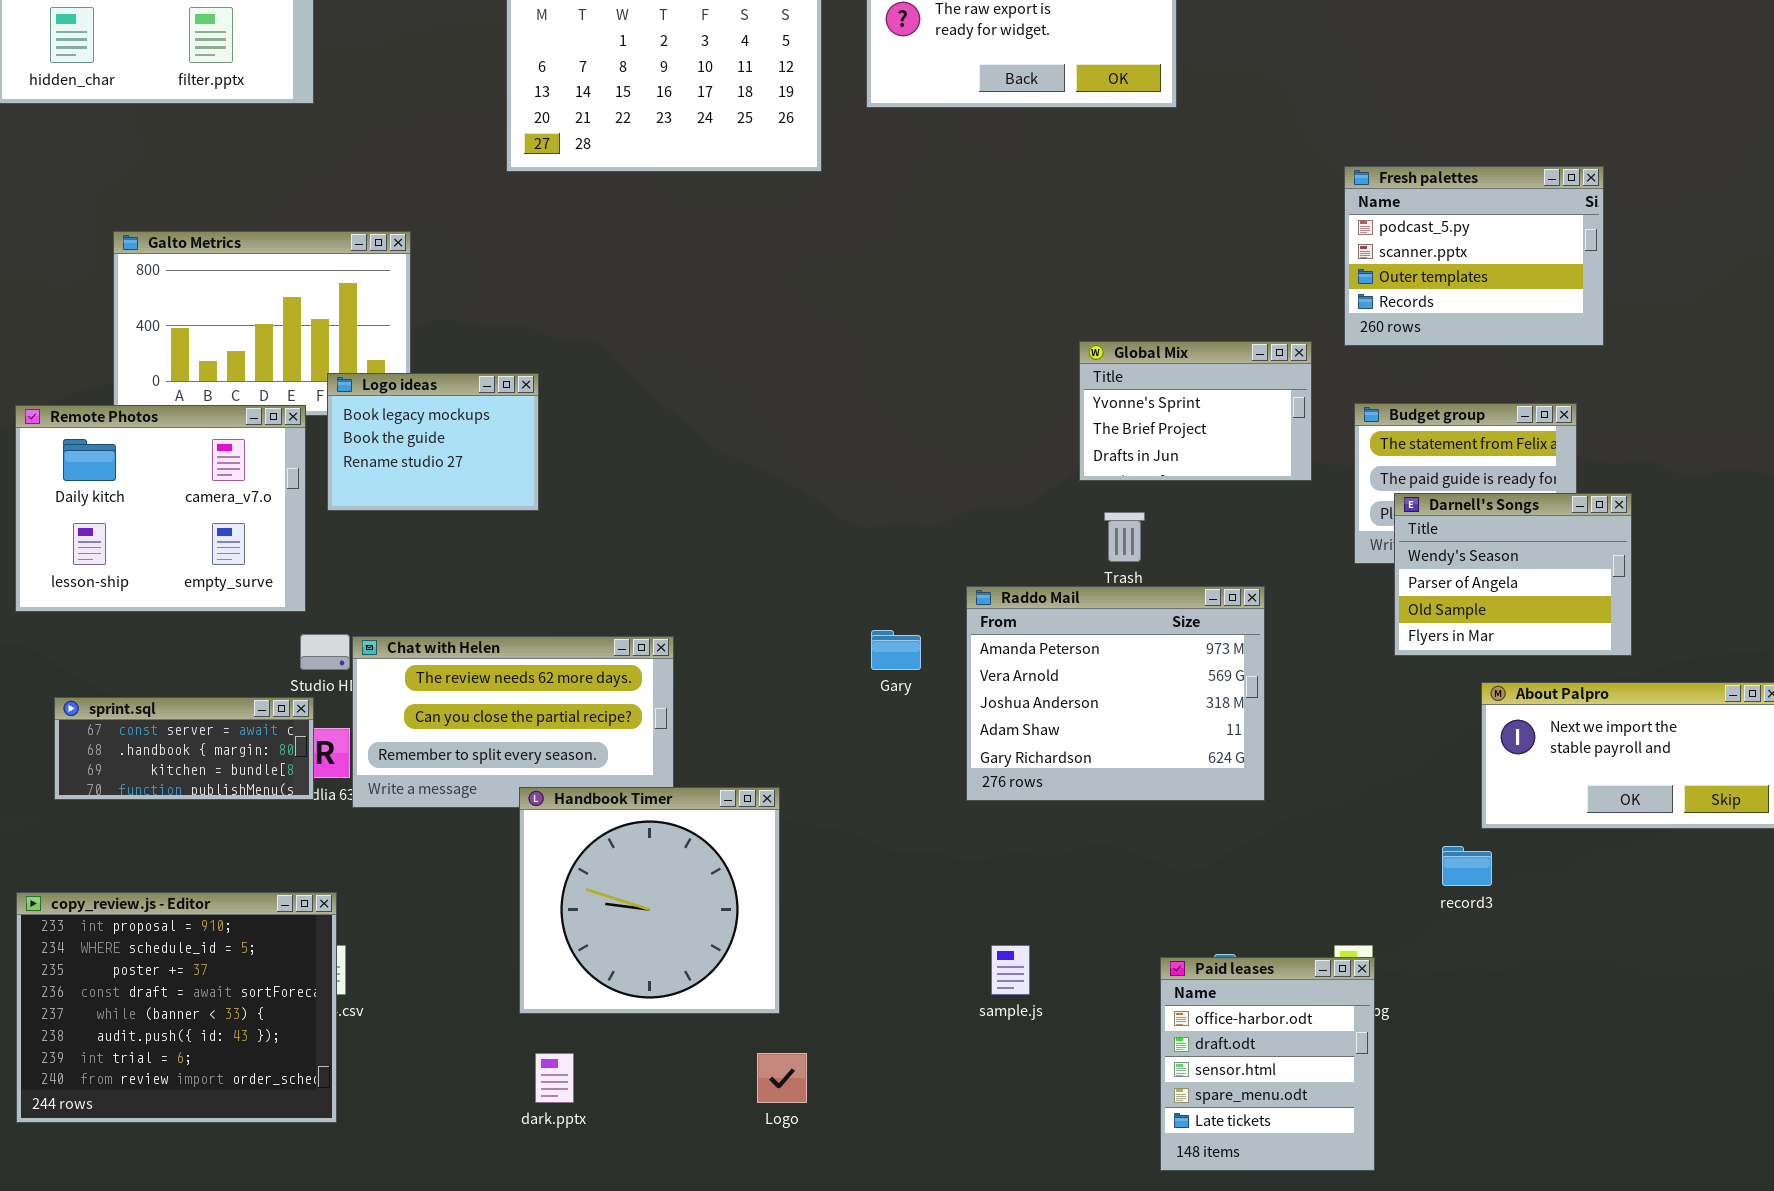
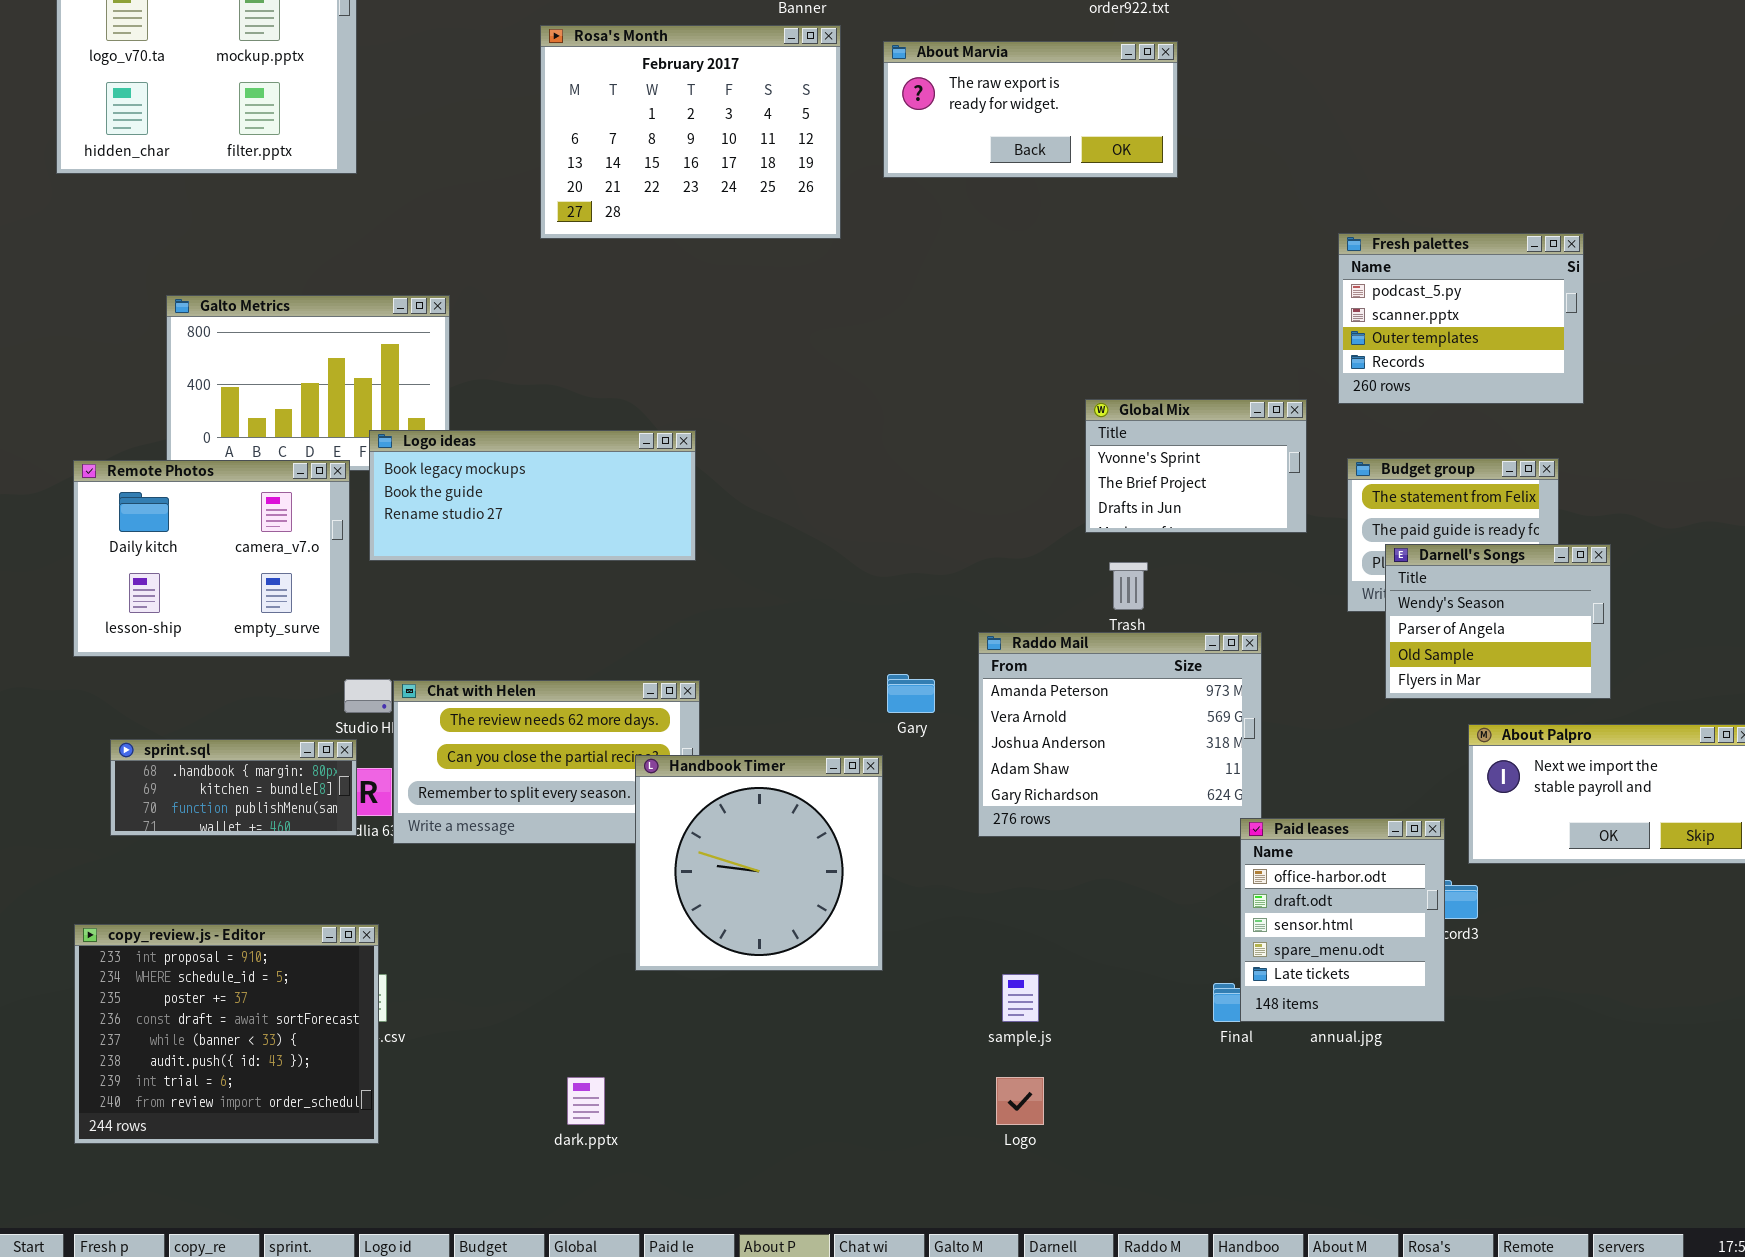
Logo ideas: [327,373,539,511] -> [369,430,696,561], resized
sprint.sql: [54,697,314,800] -> [110,739,357,836], scrolled down 1 row
Handbook Timer: [519,787,780,1014] -> [635,755,883,971], moved
Paid leases: [1160,957,1375,1171] -> [1240,818,1445,1022], moved
Logo: [757,1053,807,1103] -> [996,1077,1044,1125], moved

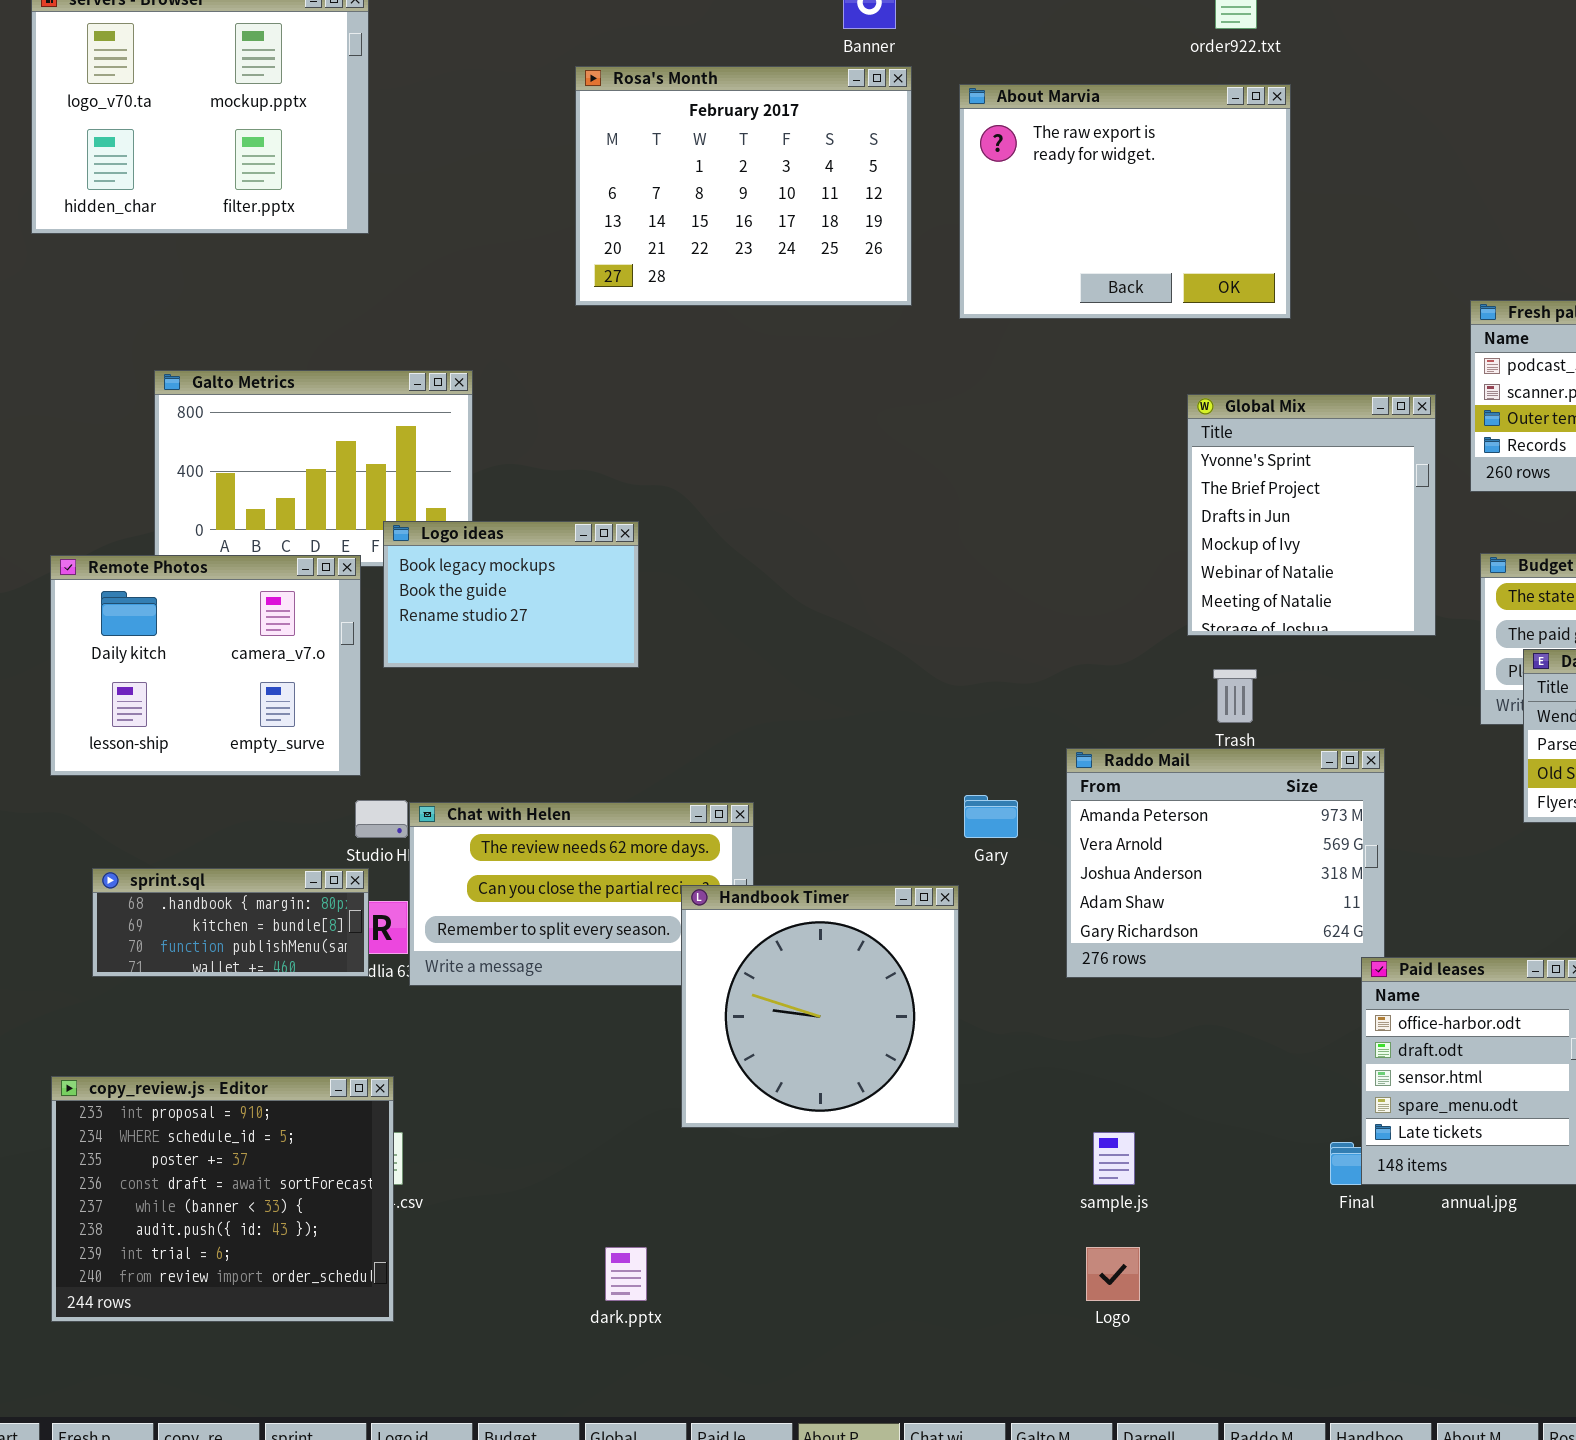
About Marvia: [883,41,1178,178] -> [959,84,1291,319], resized
Global Mix: [1085,399,1307,533] -> [1187,394,1436,636], resized
Logo ideas: [369,430,696,561] -> [383,521,639,668], resized

